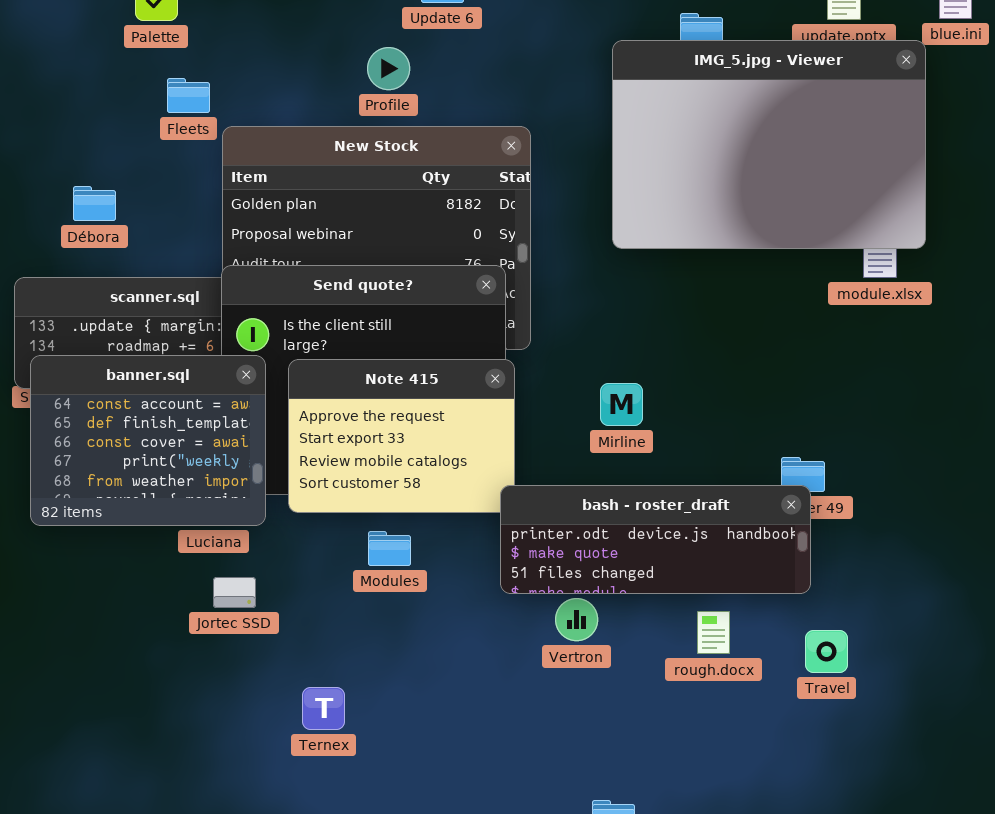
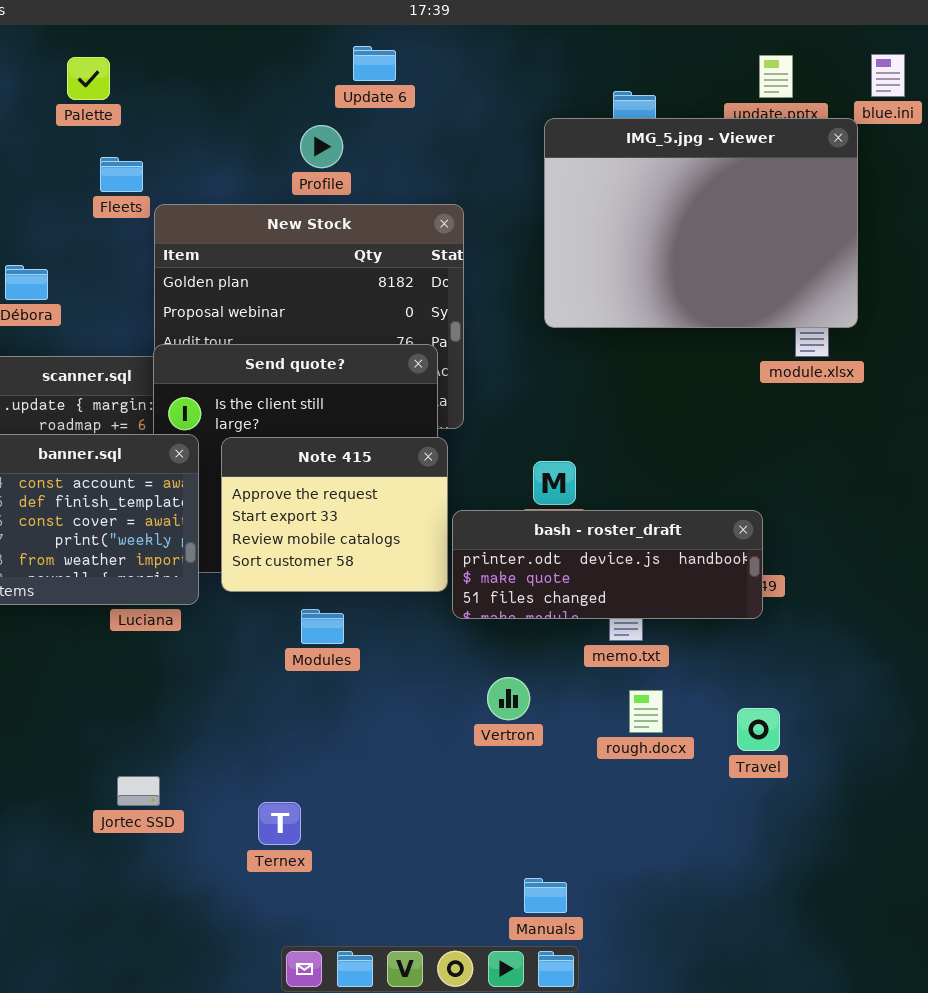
bash - roster_draft: [500,485,811,594] -> [452,510,763,619], moved
Jortec SSD: [213,577,256,608] -> [117,776,160,806], moved
Ternex: [302,687,345,730] -> [258,802,301,845], moved

